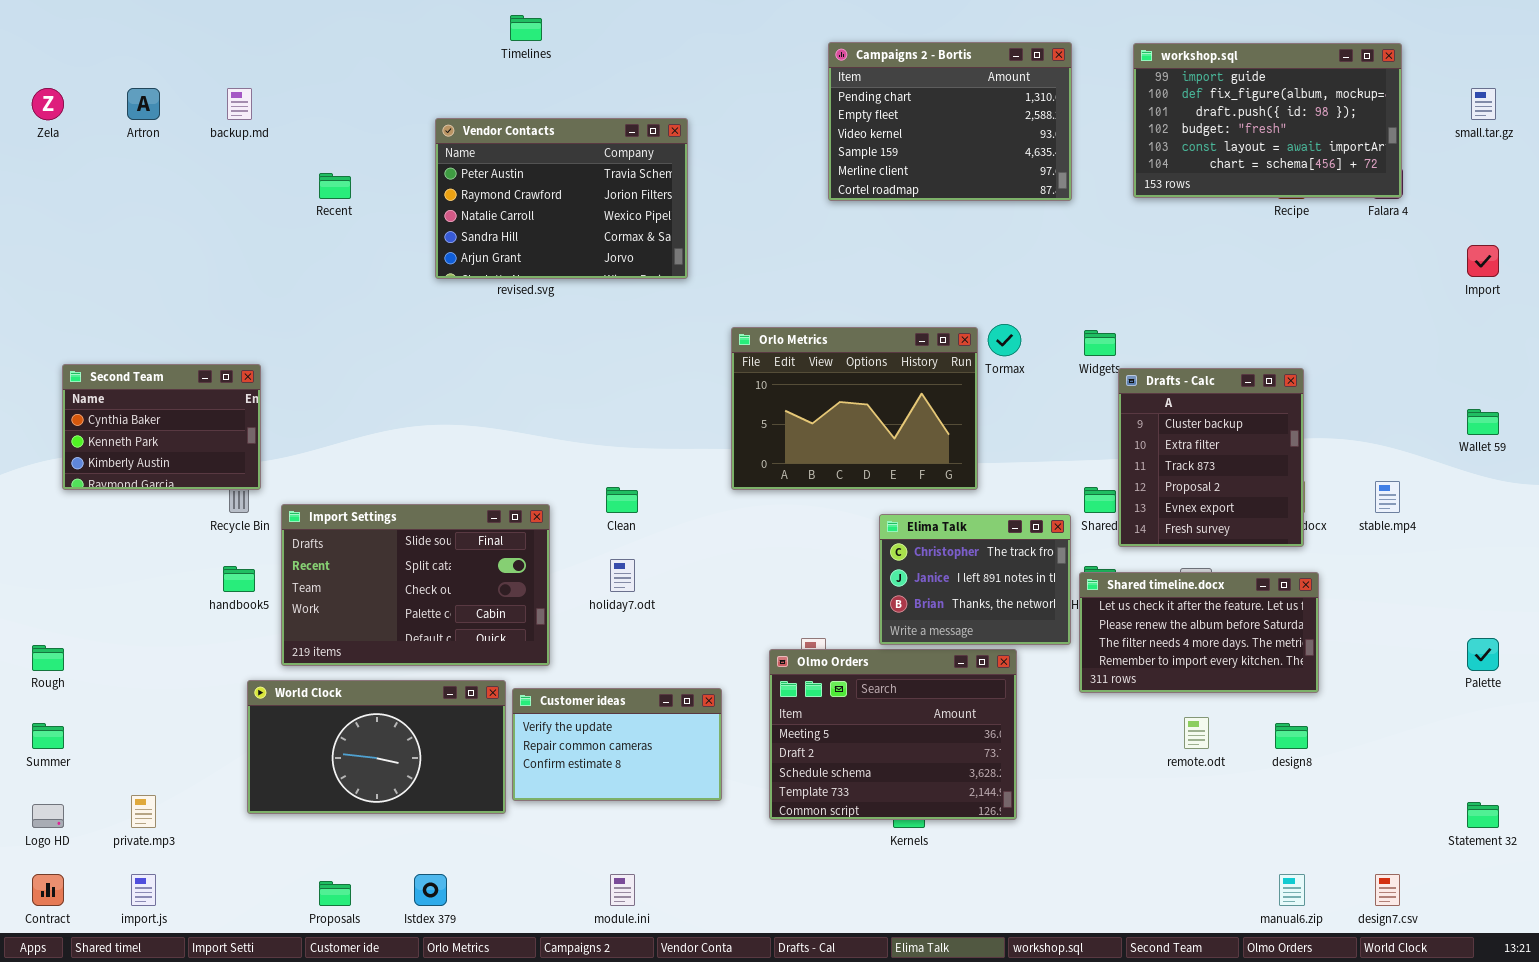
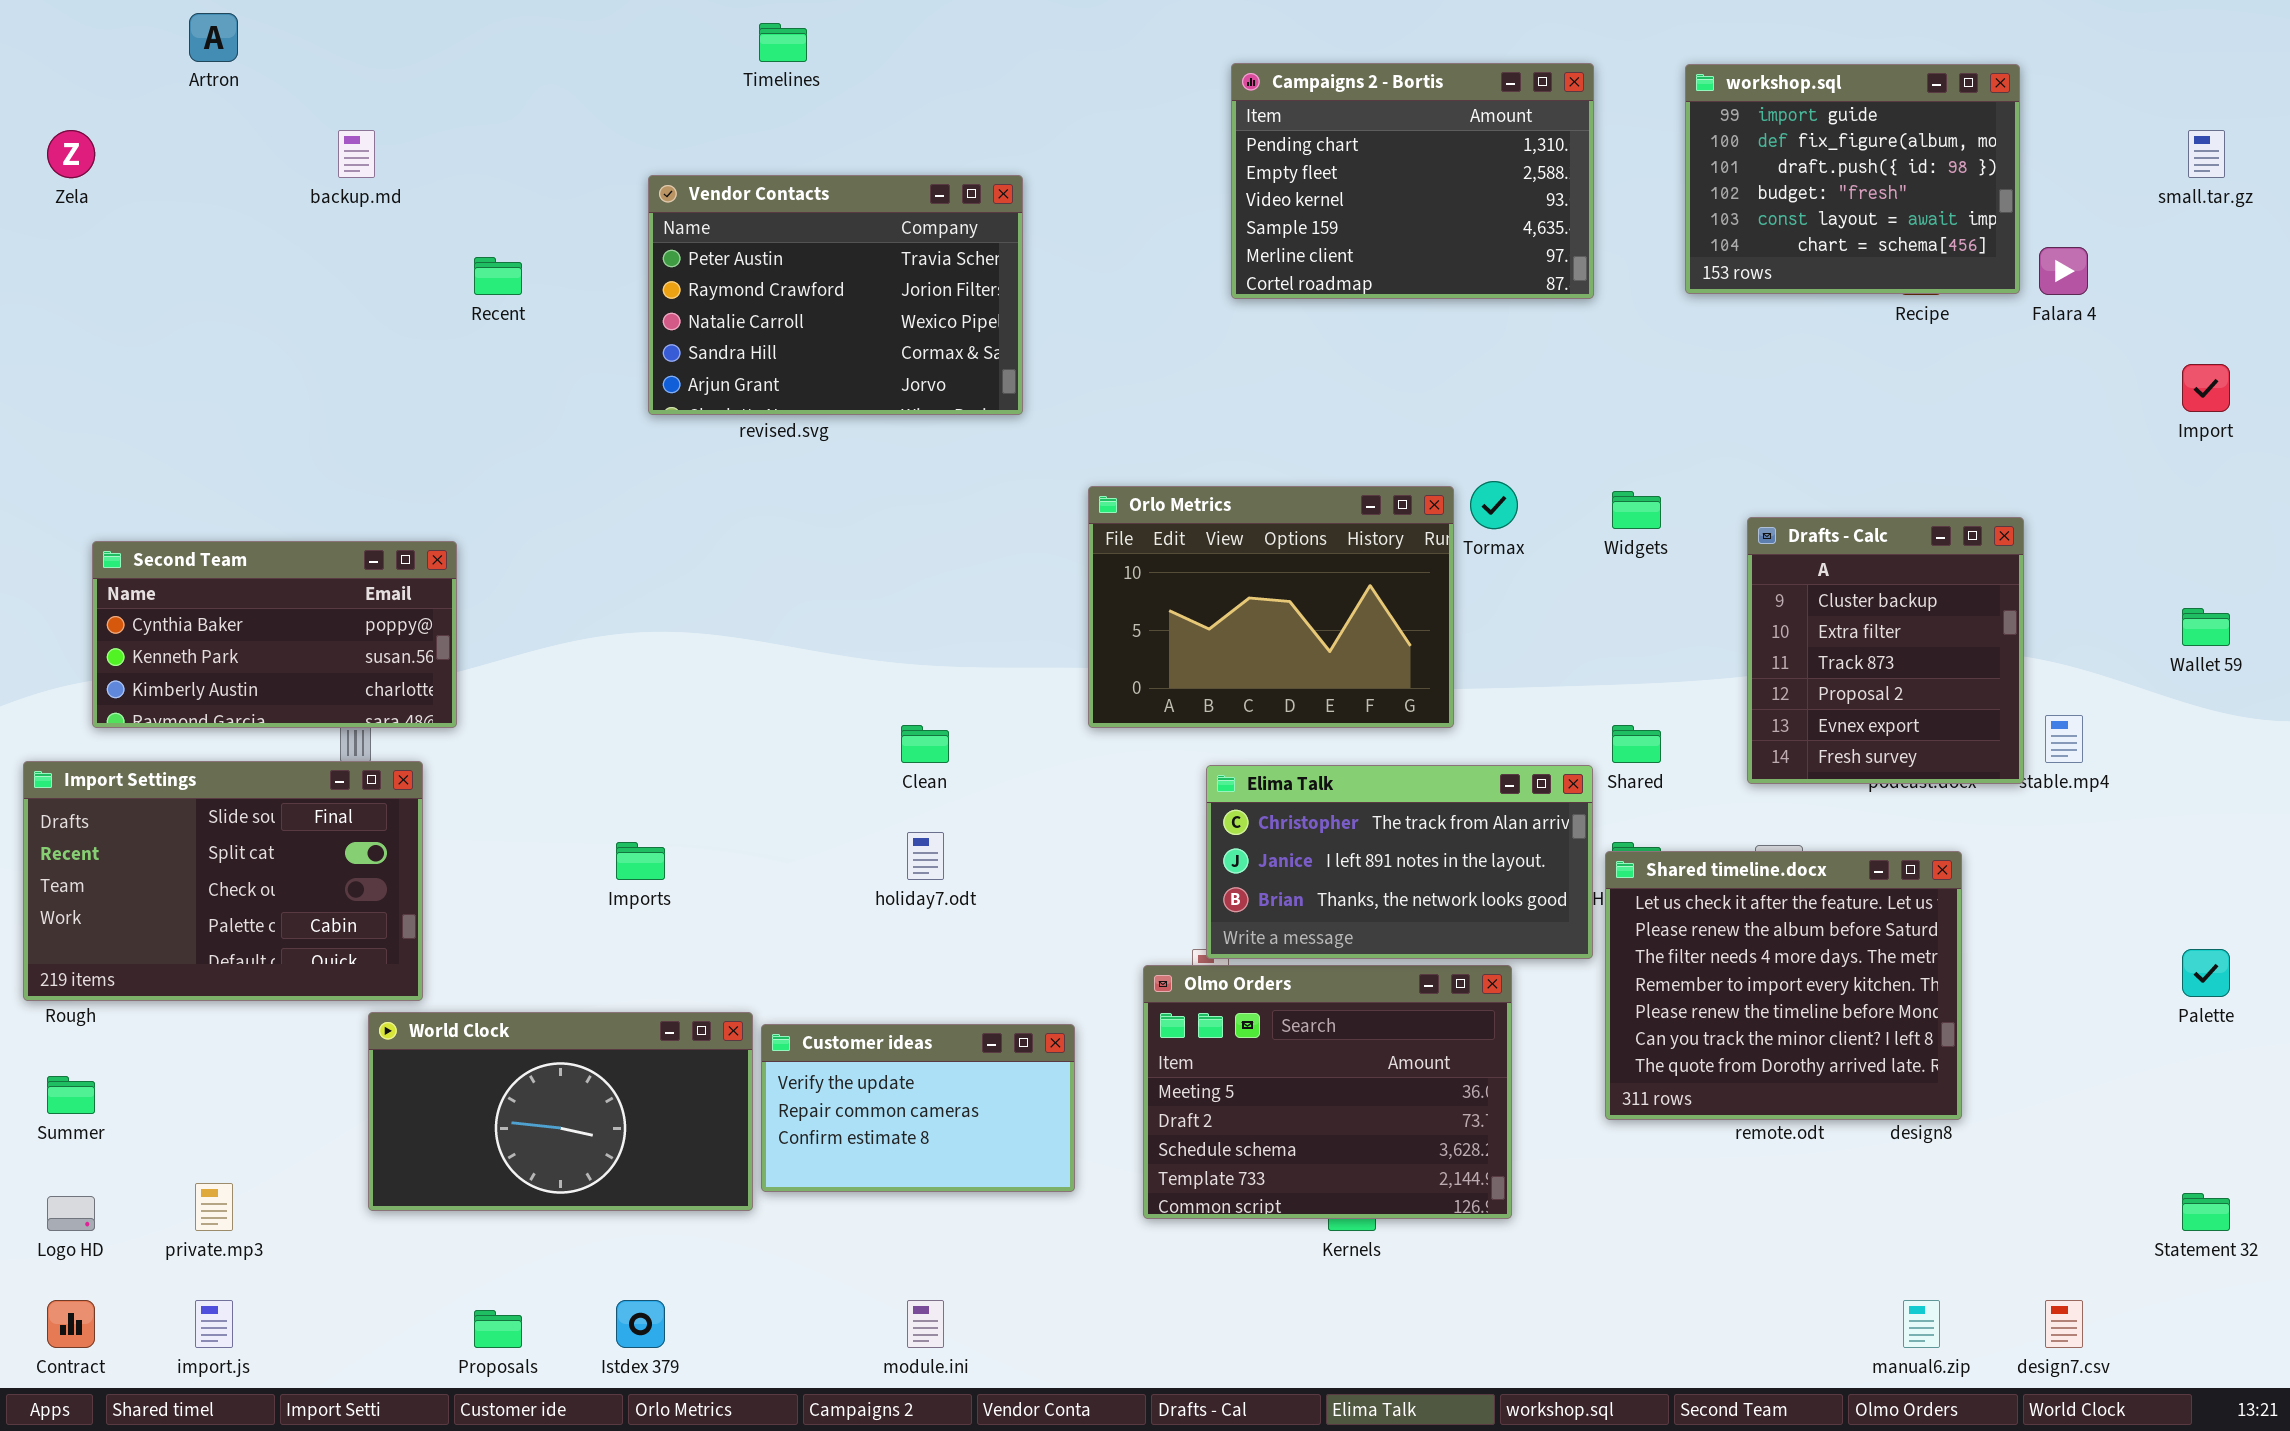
workshop.sql: [1133,43,1402,198] -> [1685,64,2020,294], resized
Artron: [127,88,160,120] -> [189,13,238,62], moved
Second Team: [62,364,261,490] -> [92,541,457,728], resized
Drafts - Calc: [1118,368,1304,547] -> [1747,517,2024,784], moved
Import Settings: [281,504,550,666] -> [23,761,423,1001], moved
Elima Talk: [879,514,1071,645] -> [1206,765,1593,959], resized
Shared timeline.docx: [1079,572,1319,693] -> [1605,851,1962,1120], resized

